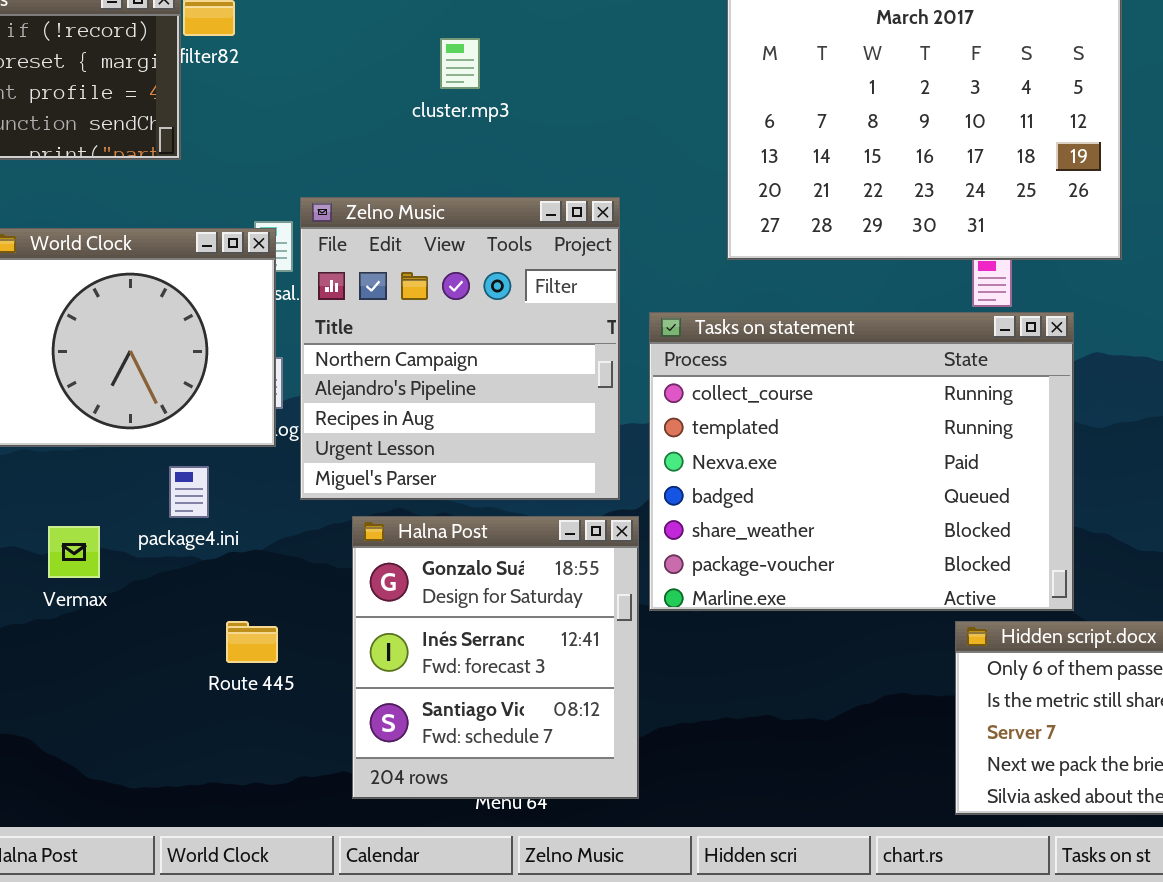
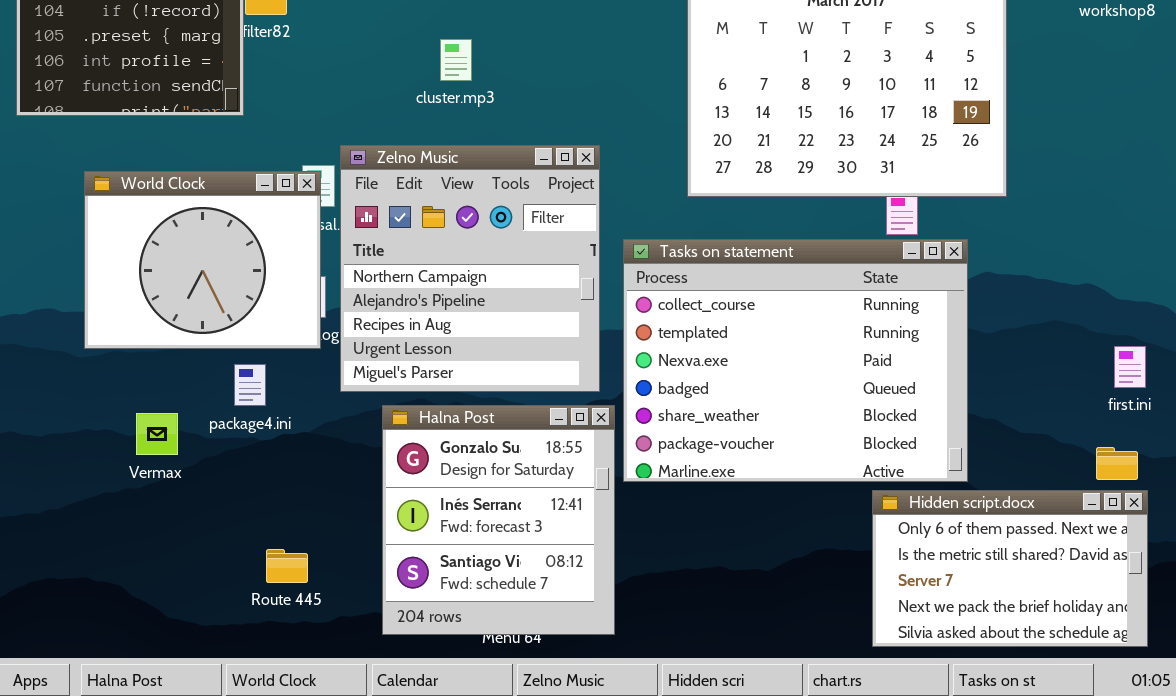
cluster.mp3: [440,38,480,89] -> [440,39,472,81], moved
Route 445: [226,621,278,663] -> [266,549,308,583], moved

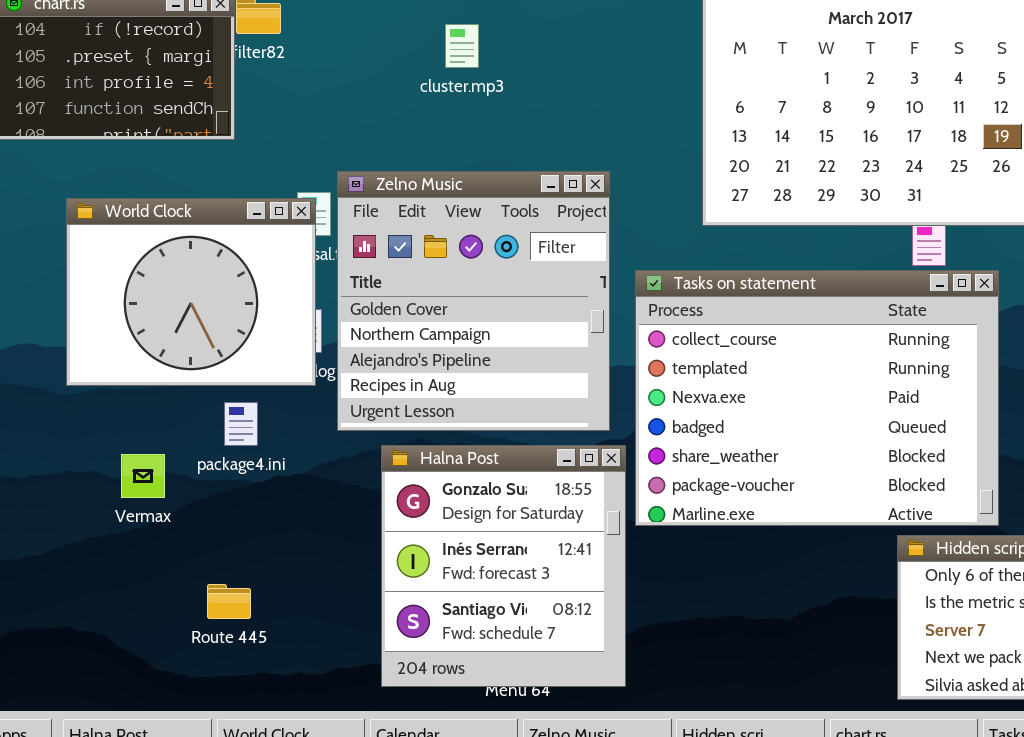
cluster.mp3: [440,39,472,81] -> [445,24,479,68], moved
Zelno Music: [340,145,600,392] -> [337,171,610,431], scrolled up 1 row
Route 445: [266,549,308,583] -> [207,584,251,619], moved

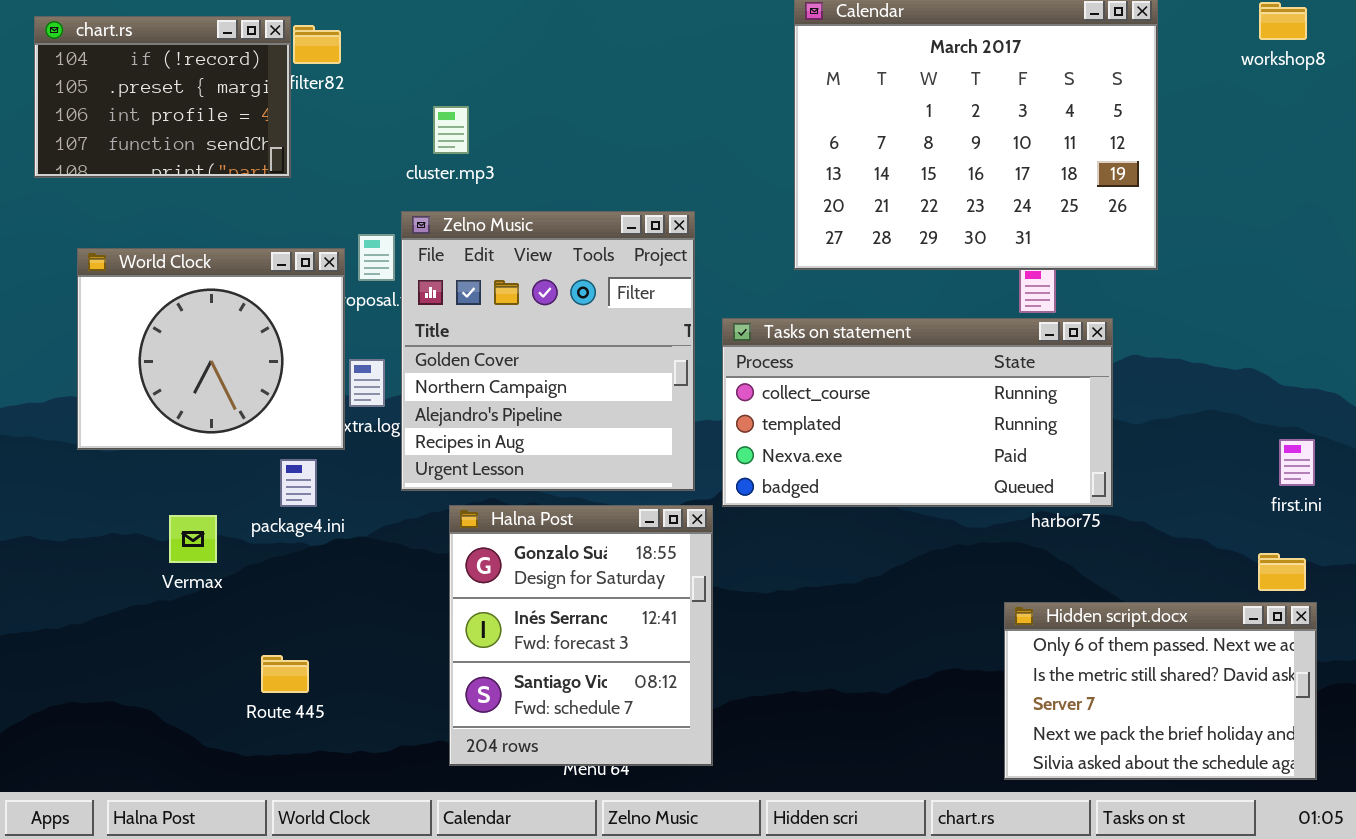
cluster.mp3: [445,24,479,68] -> [433,106,469,154], moved
World Clock: [66,198,316,386] -> [77,248,345,450], moved
Tasks on statement: [635,270,999,526] -> [722,318,1113,507], resized

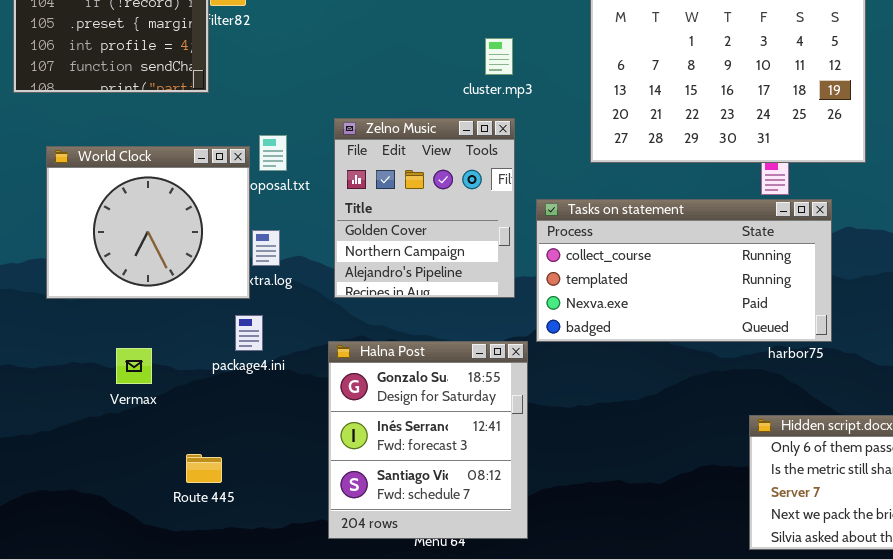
cluster.mp3: [433,106,469,154] -> [485,38,513,75], moved
Zelno Music: [401,211,695,491] -> [334,118,515,298], resized
package4.ini: [280,459,317,507] -> [235,315,263,351], moved

